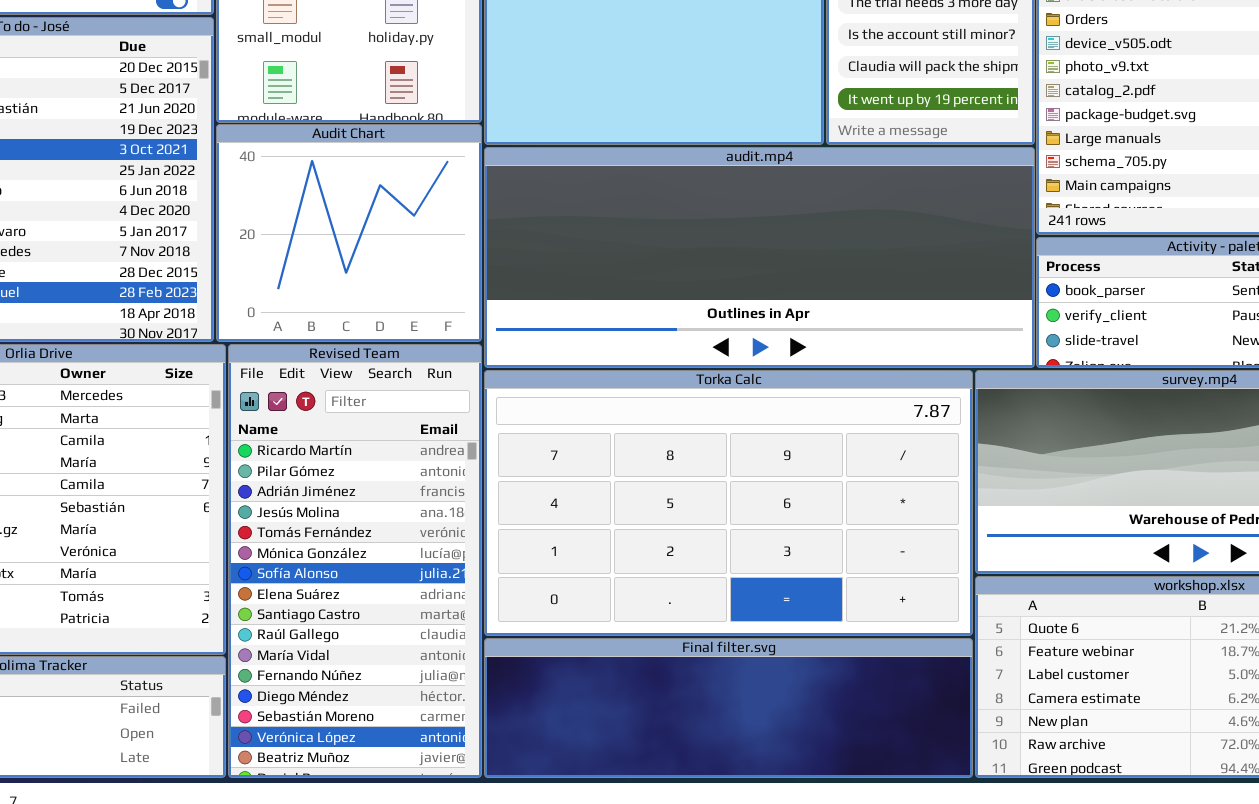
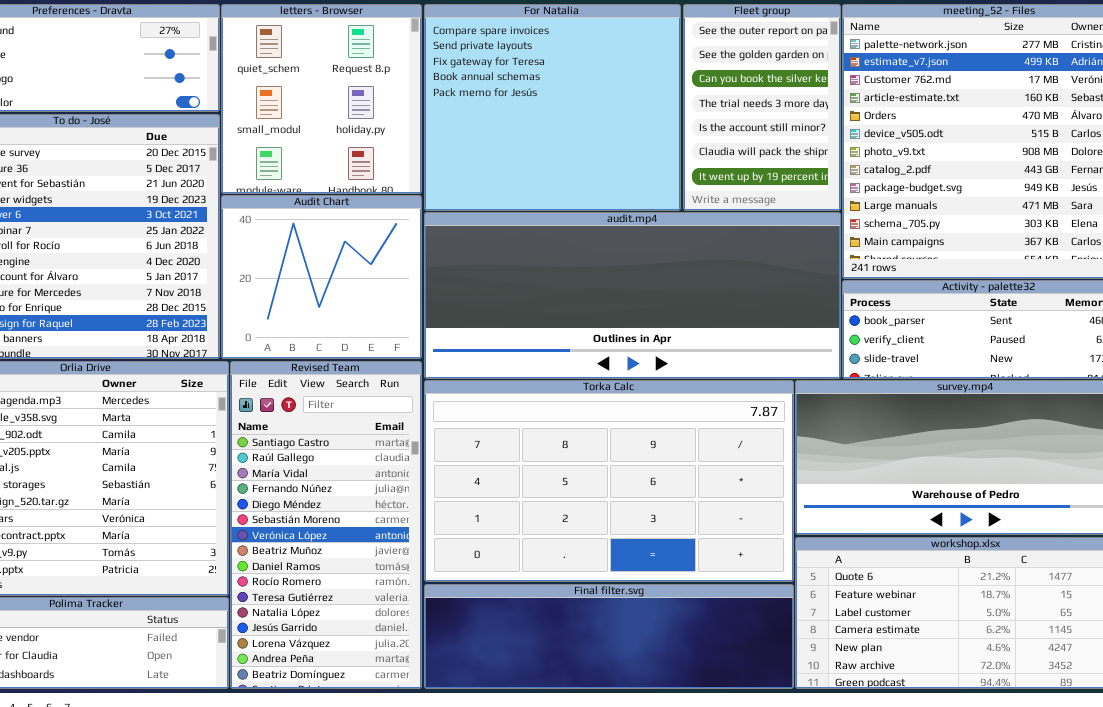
Revised Team: [228,344,482,778] -> [230,361,422,689], scrolled down 8 rows

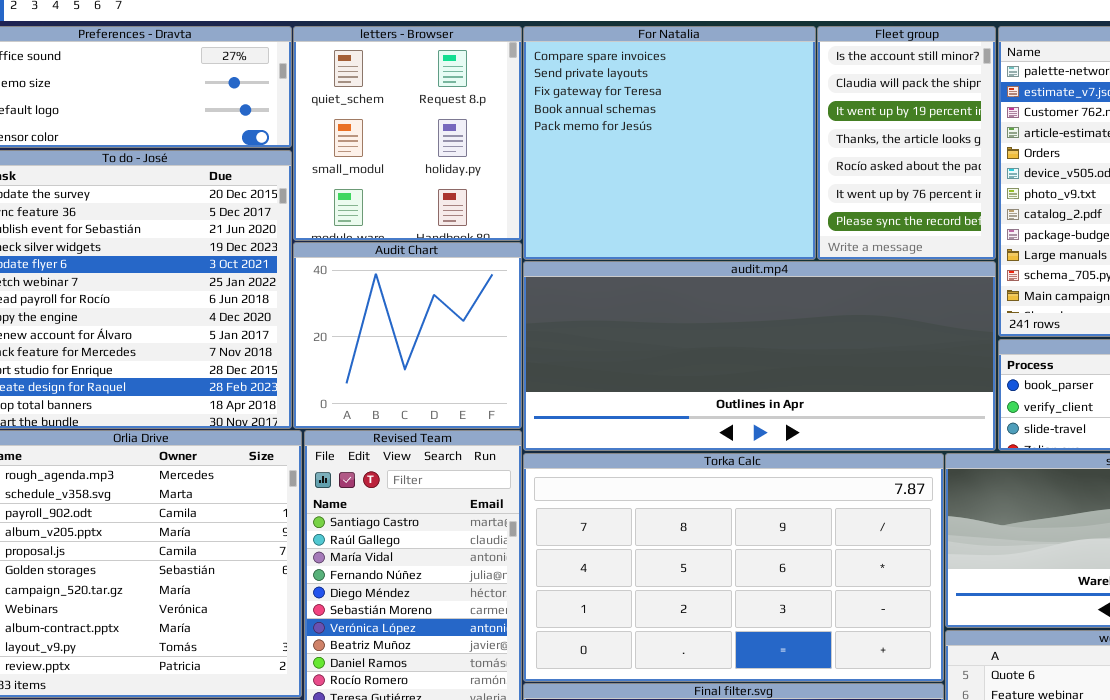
Fleet group: [683,4,841,211] -> [817,26,996,260], scrolled down 4 rows

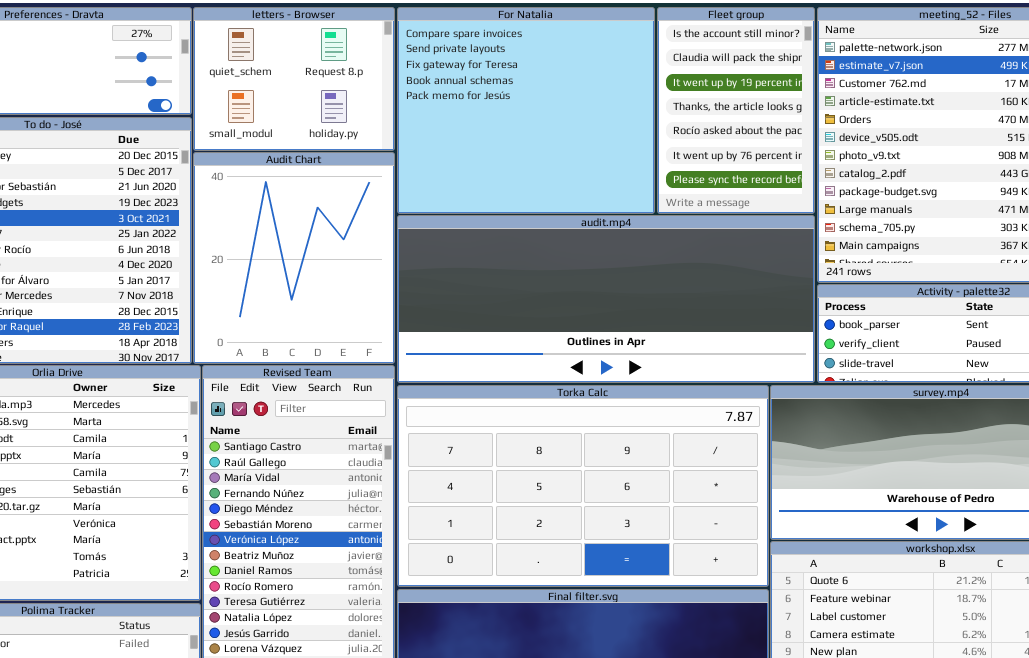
letters - Browser: [293,26,522,241] -> [193,7,395,151], resized
Audit Chart: [293,242,522,429] -> [193,152,395,364], resized

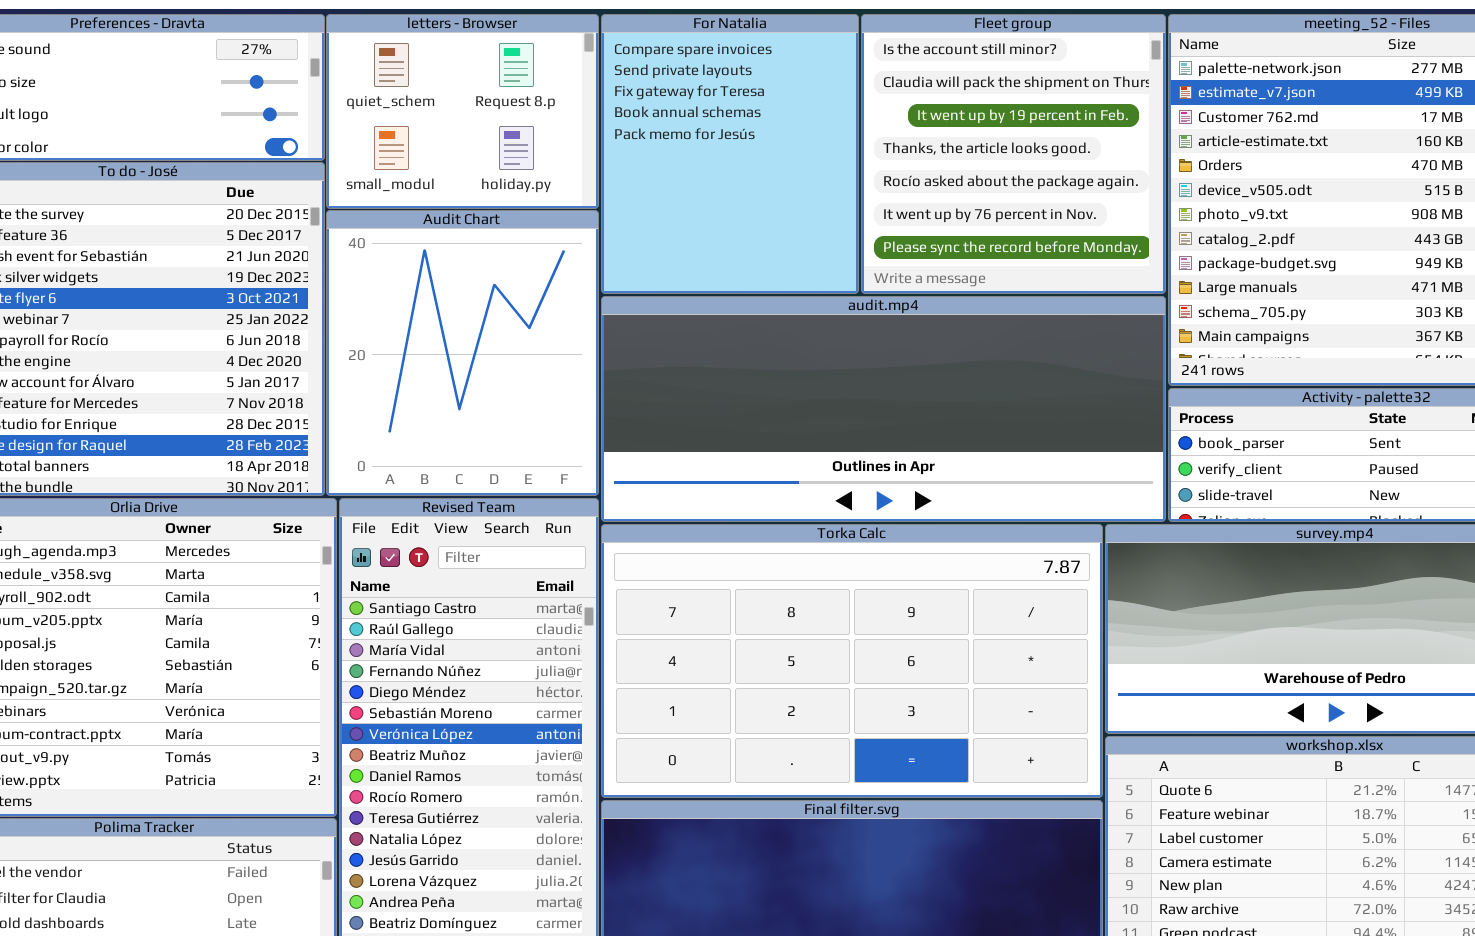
For Natalia: [397,7,655,214] -> [601,14,859,294], resized
Fleet group: [657,7,815,214] -> [861,14,1166,294], resized

